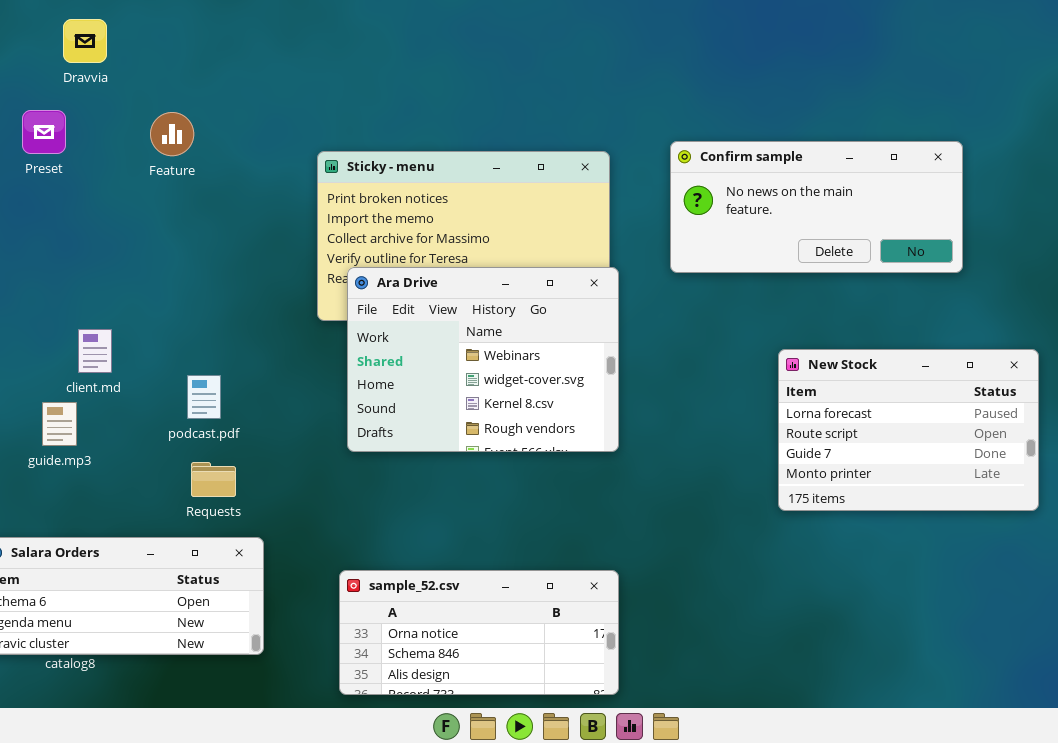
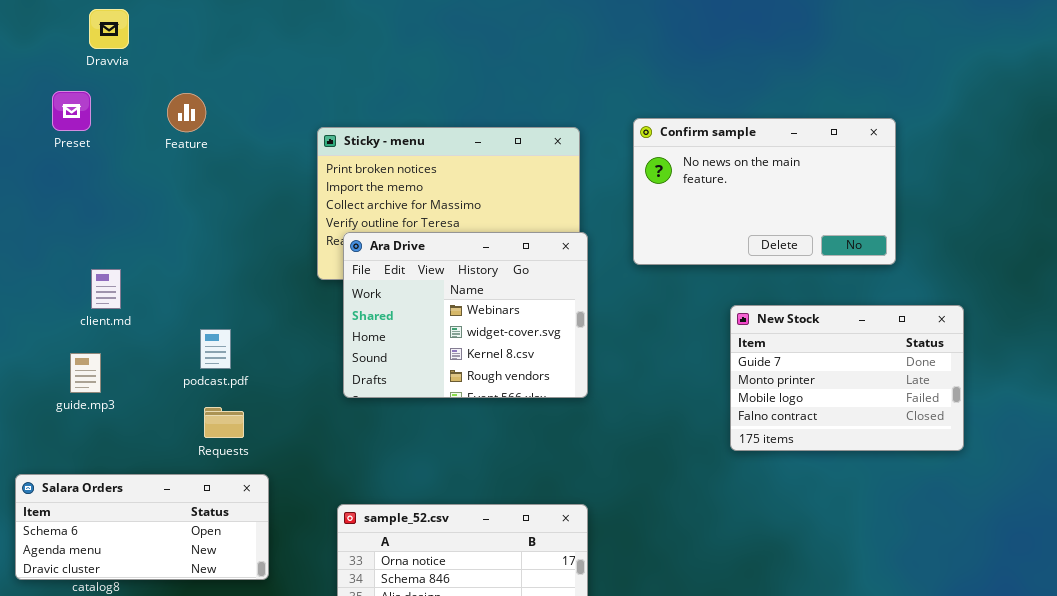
Confirm sample: [670,141,963,273] -> [633,118,896,265], resized
client.md: [78,329,112,373] -> [91,269,121,309], moved
New Stock: [778,349,1039,511] -> [730,305,964,451], scrolled down 2 rows

